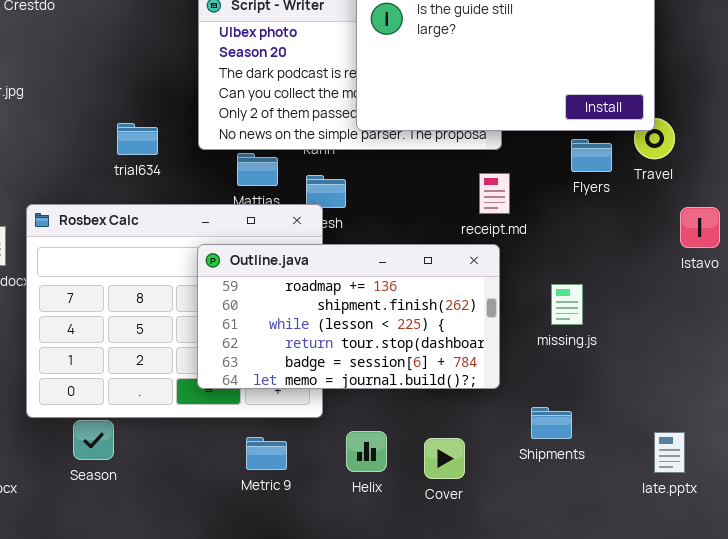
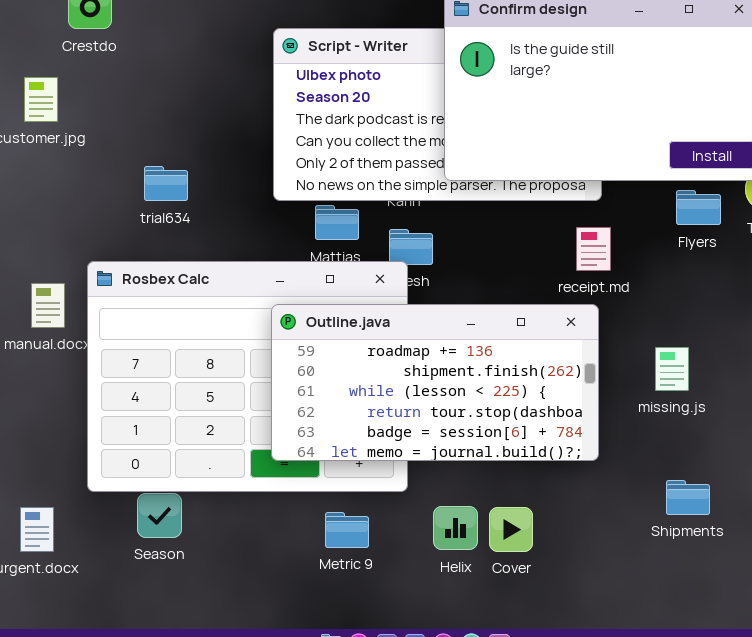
trial634: [117,123,158,155] -> [144,166,188,201], moved
Shipments: [531,407,572,439] -> [666,480,710,515], moved
Cover: [424,438,465,479] -> [489,507,533,552], moved

